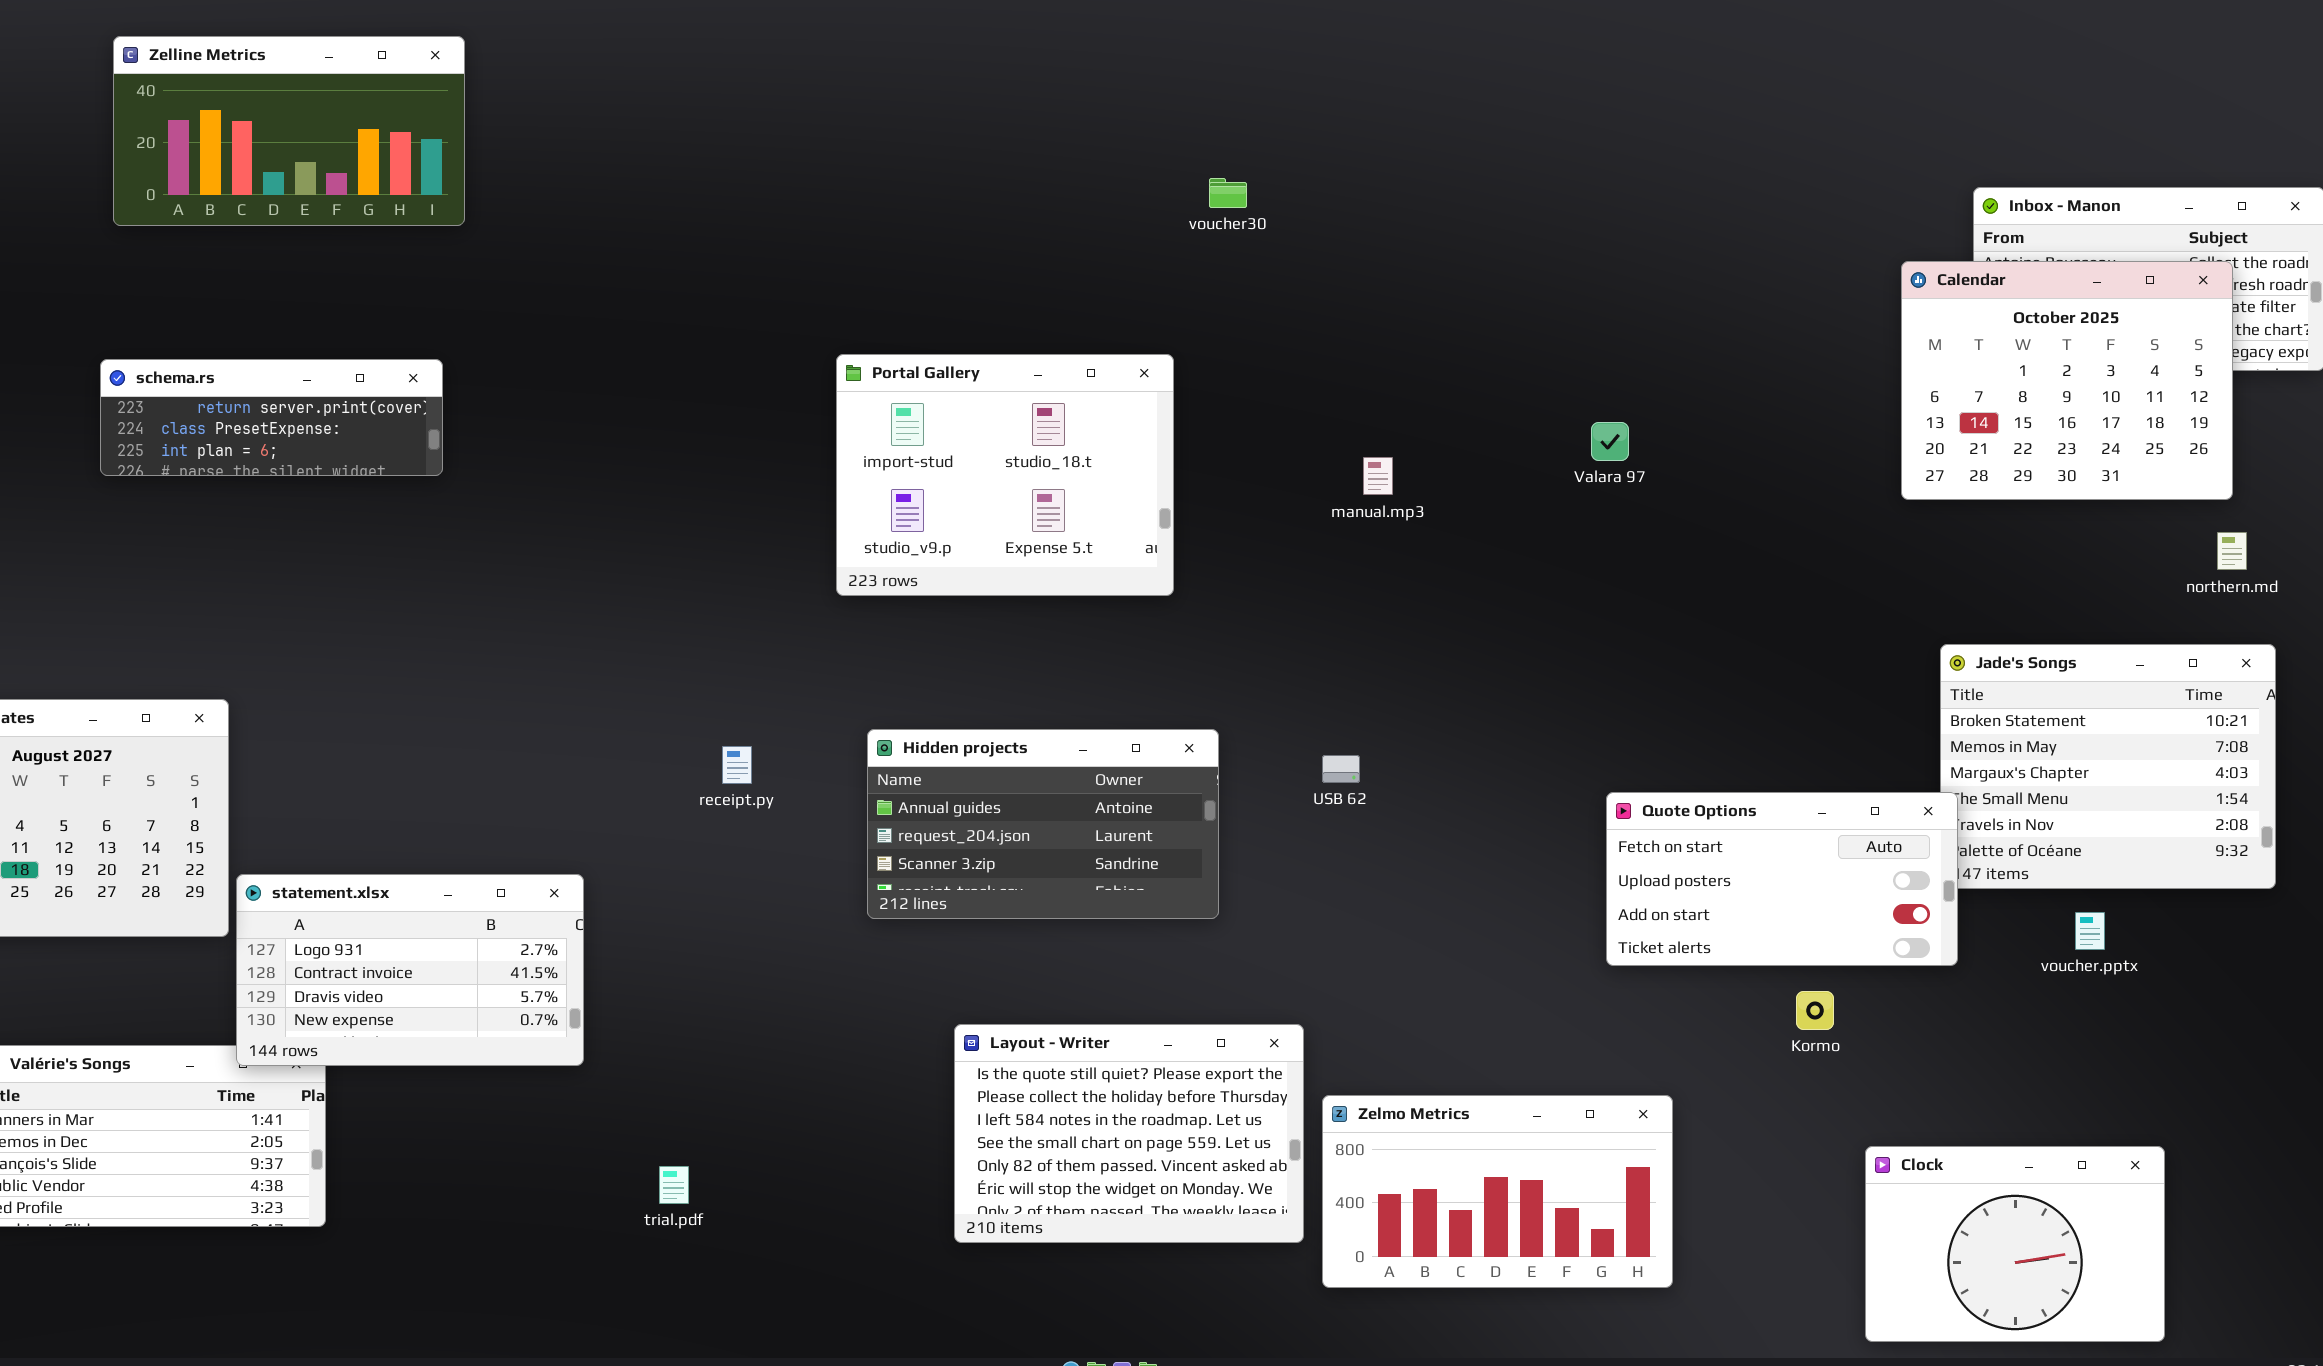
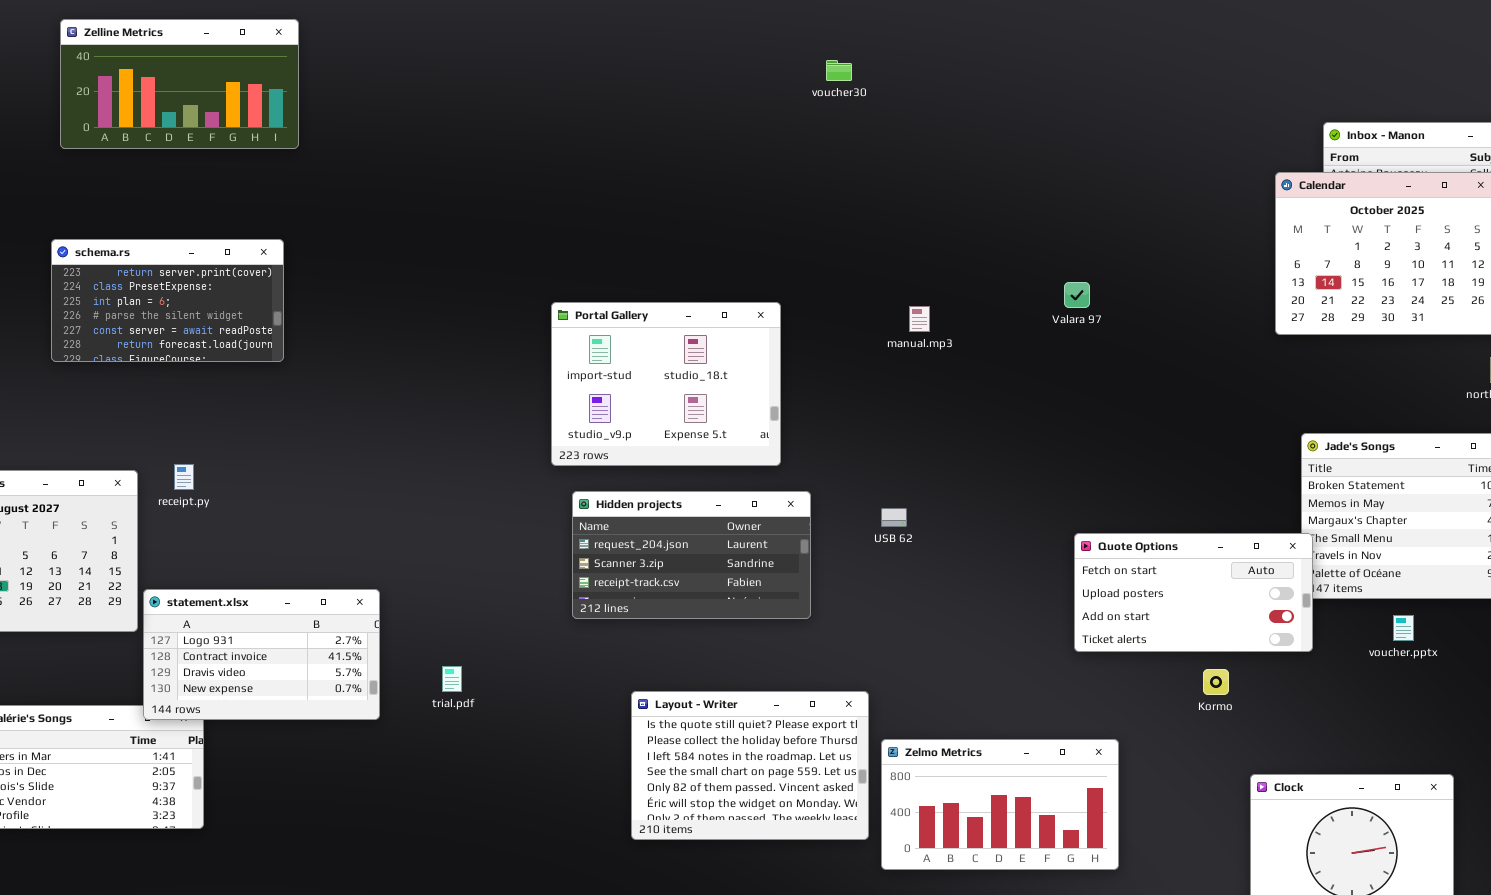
voucher30: [1209,178,1247,208] -> [826,60,852,81], moved
Portal Gallery: [836,354,1174,596] -> [551,302,781,466], moved
schema.rs: [100,359,443,476] -> [51,239,284,362], resized
Hidden projects: [867,729,1219,919] -> [572,491,811,619], scrolled down 1 row
receipt.py: [722,746,752,784] -> [174,464,194,490], moved
trial.pdf: [659,1166,689,1204] -> [442,666,462,692], moved

